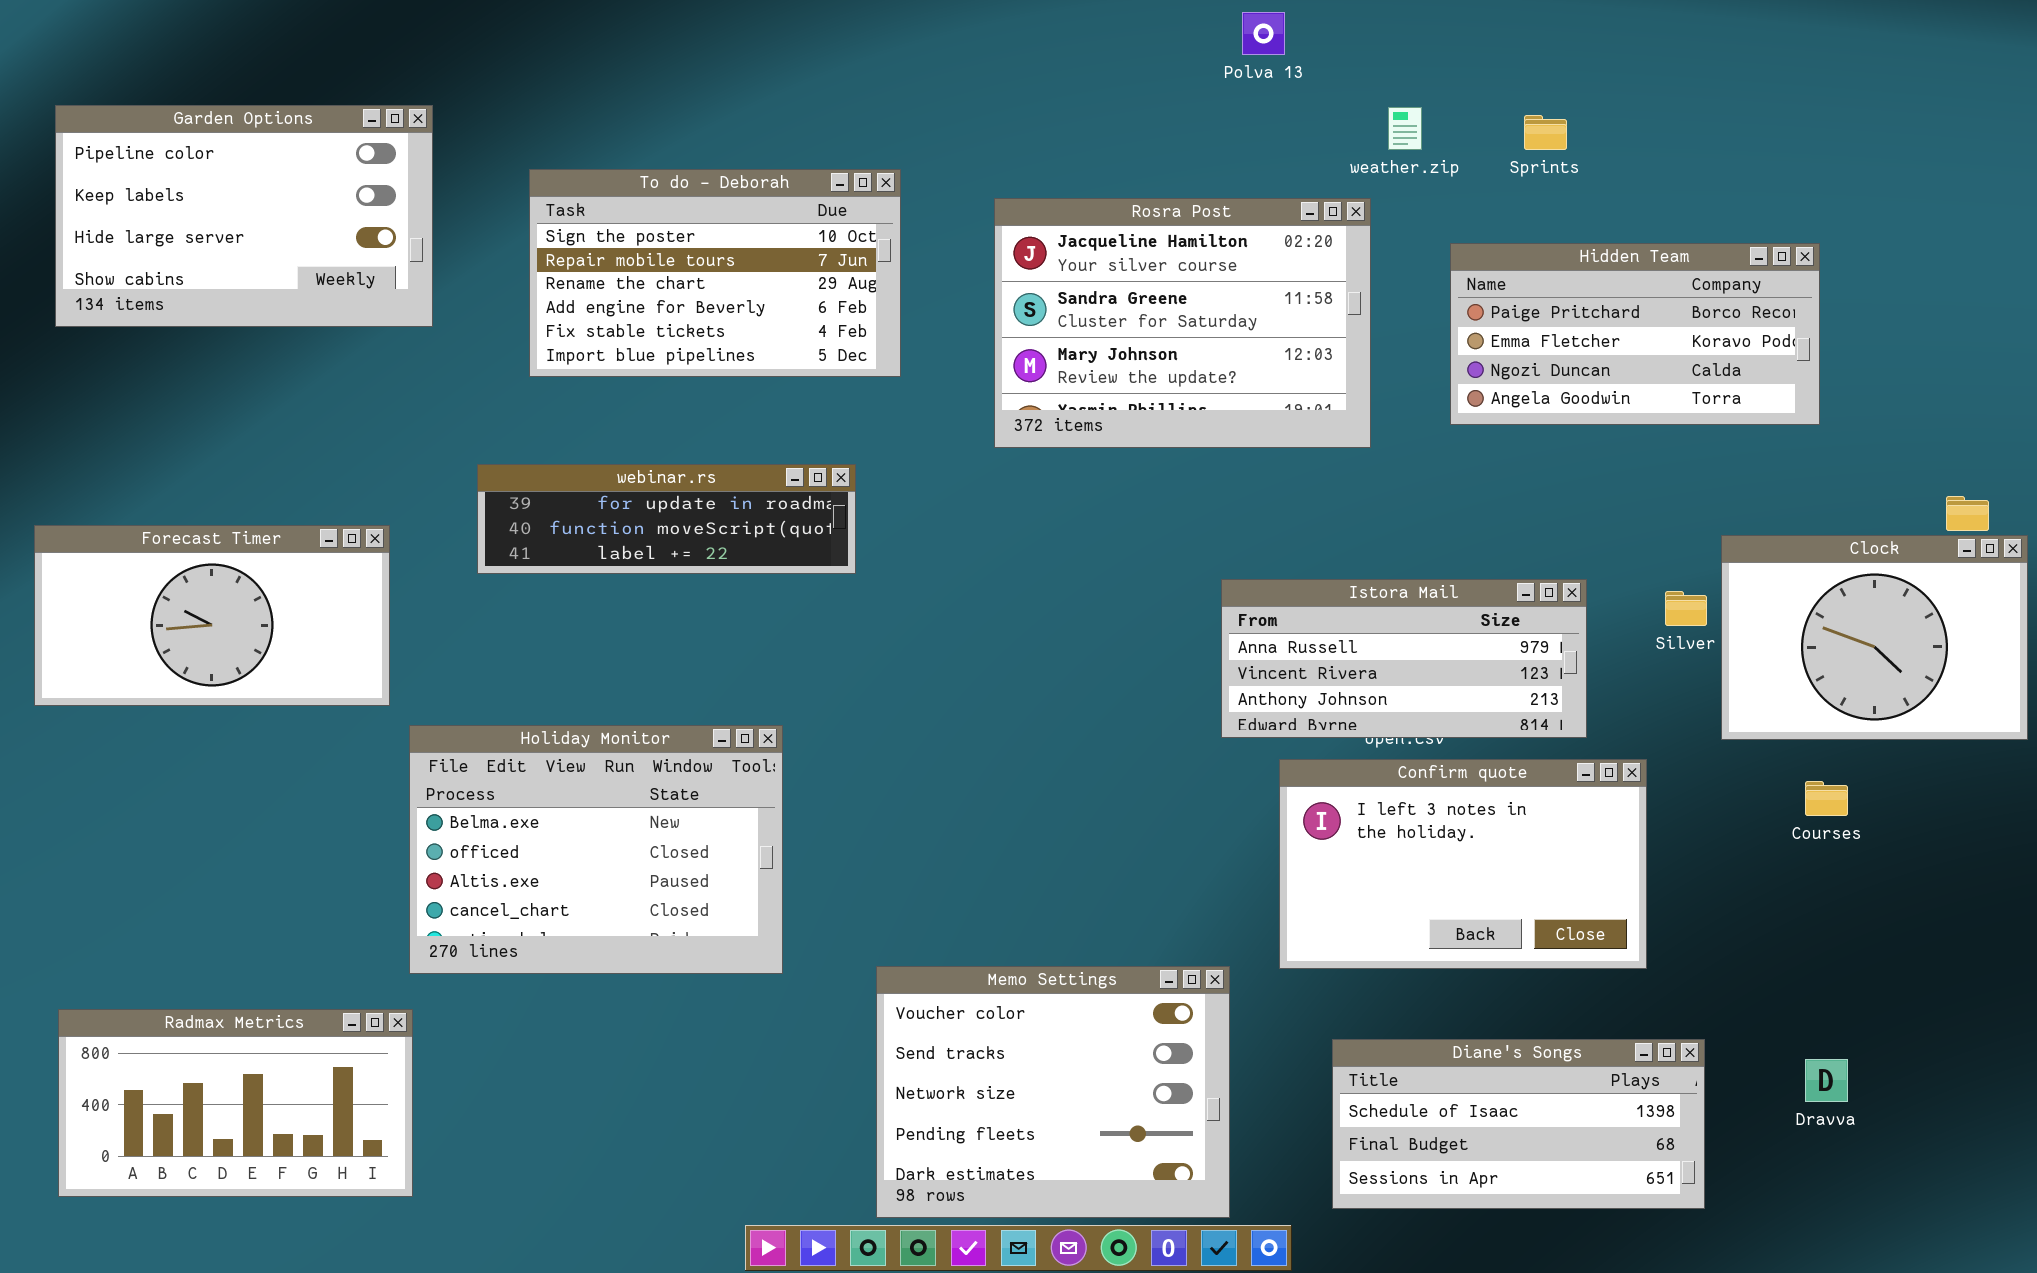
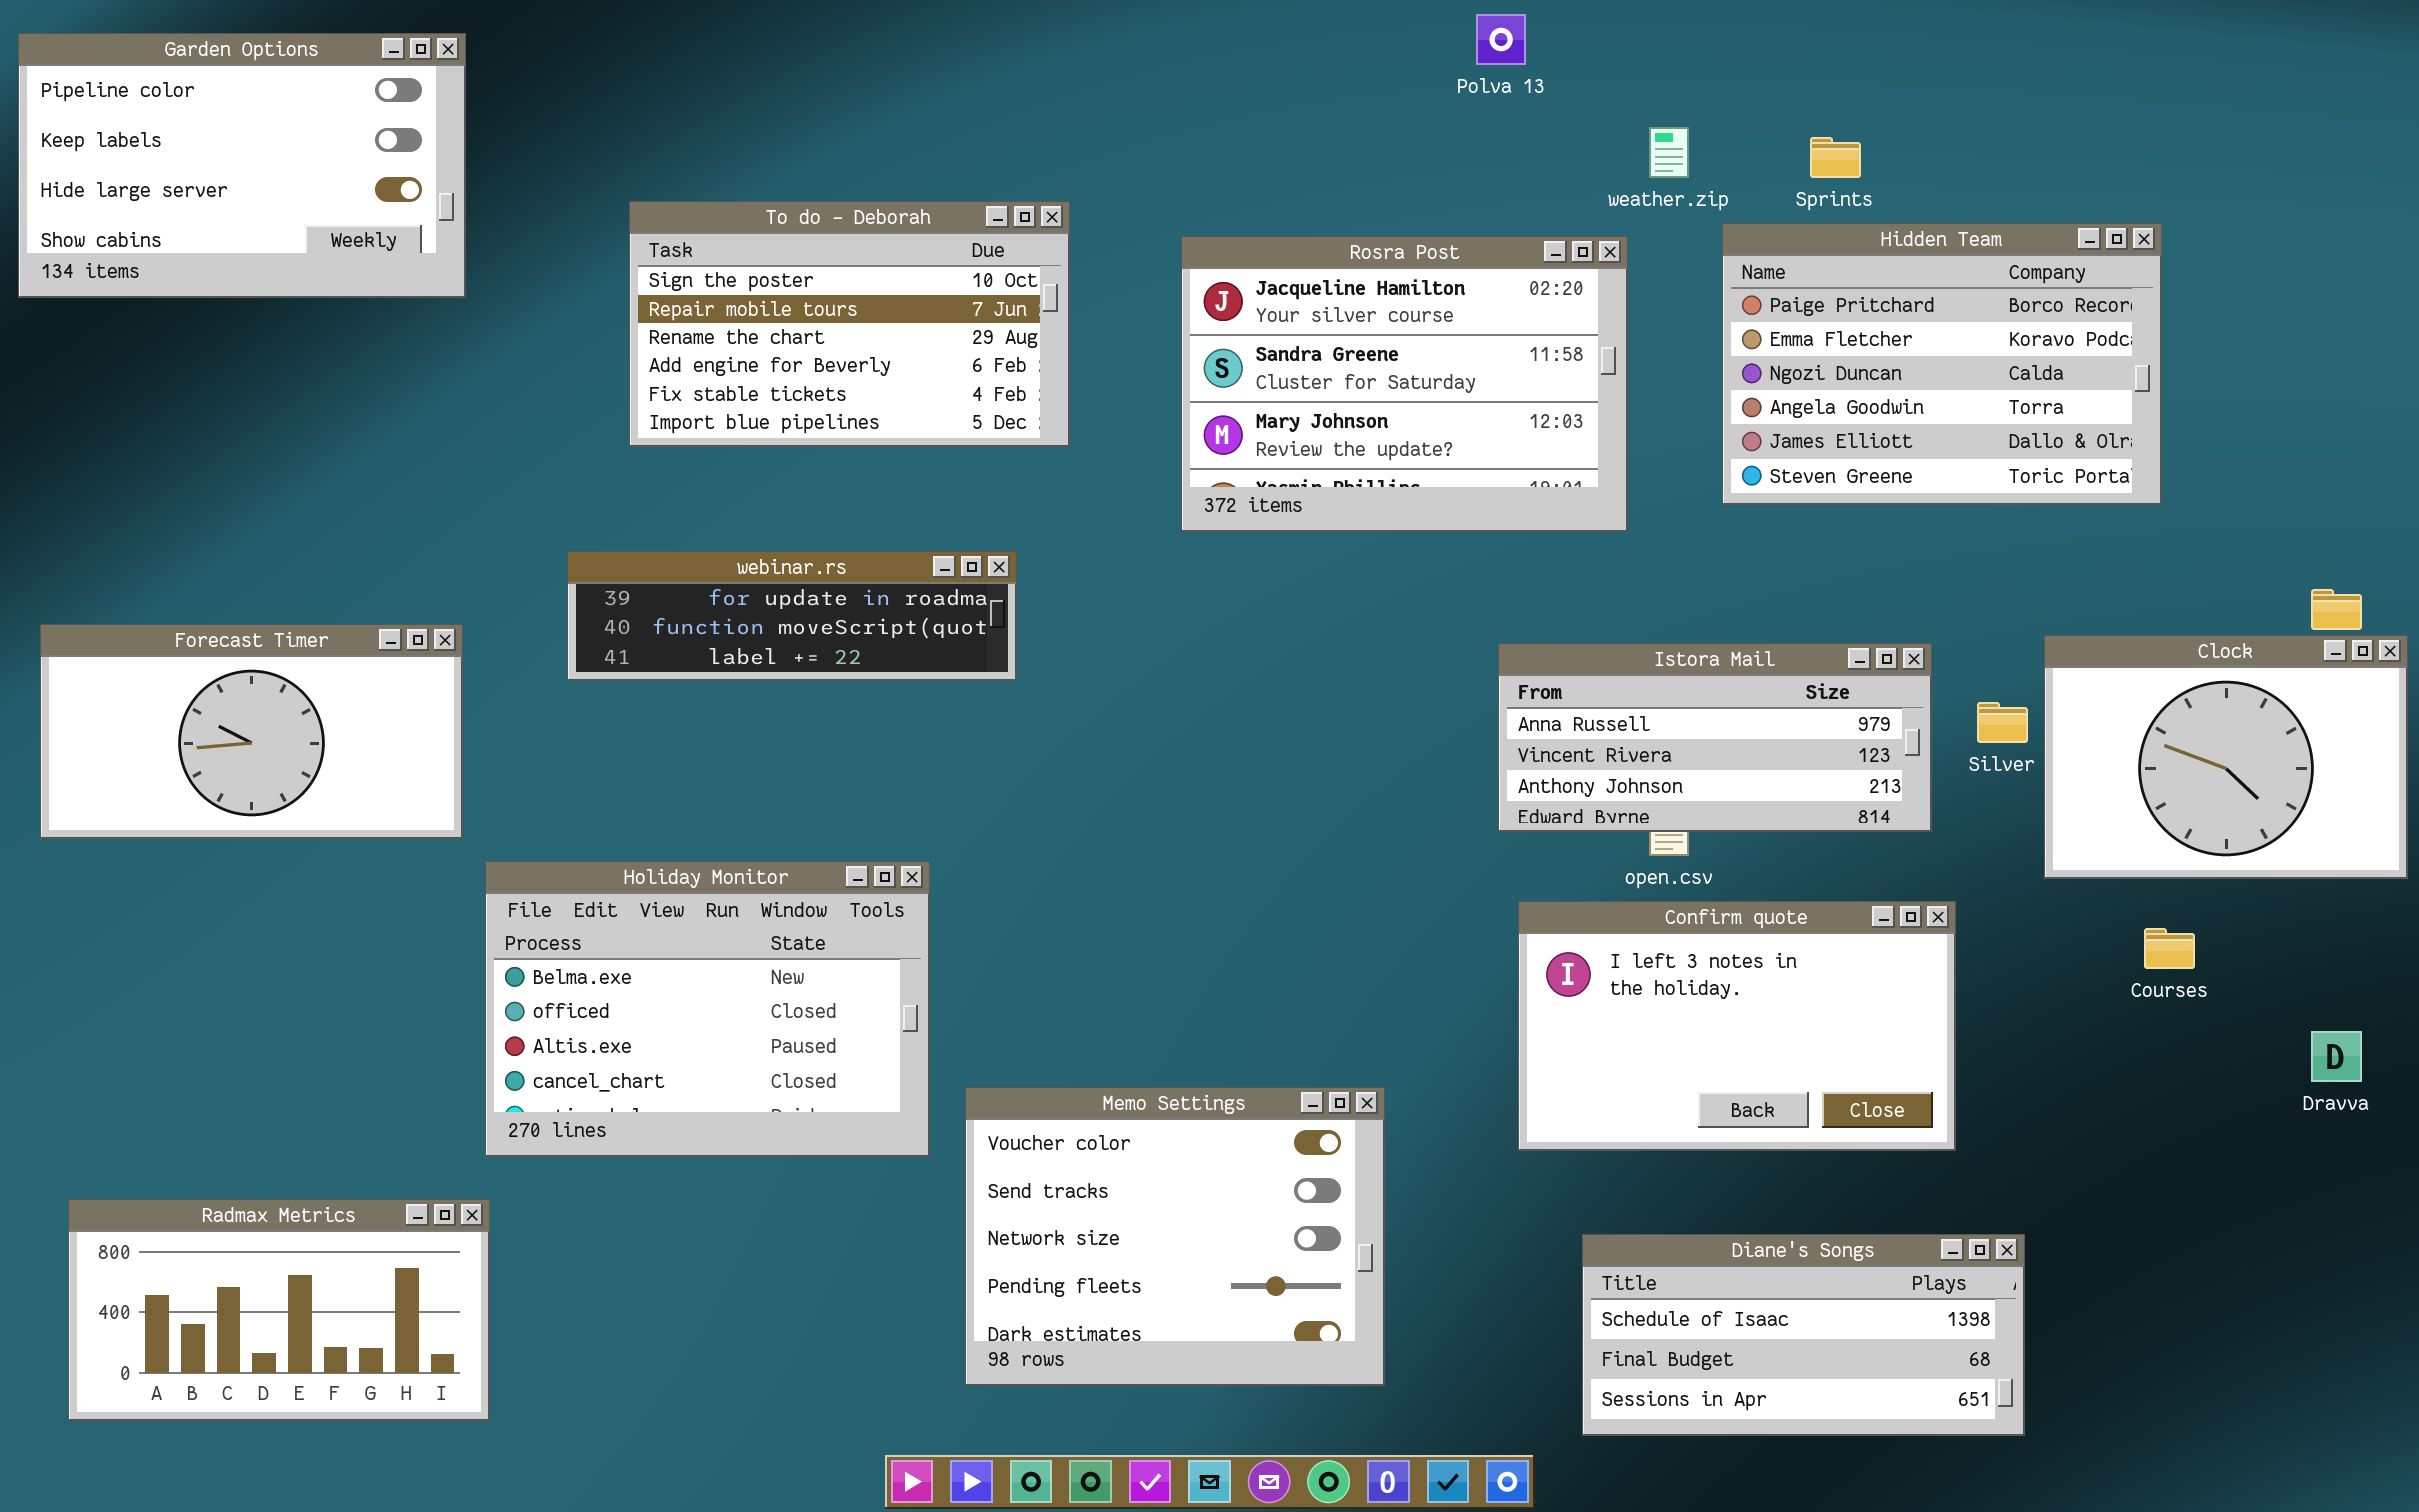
Garden Options: [55,105,433,327] -> [18,33,466,298], moved
Hidden Team: [1450,243,1820,425] -> [1722,223,2162,505], resized
Istora Mail: [1221,579,1587,738] -> [1498,643,1932,832], moved
Memo Settings: [876,966,1230,1218] -> [965,1087,1385,1386], moved
Dravva: [1805,1059,1848,1102] -> [2311,1031,2362,1082], moved

